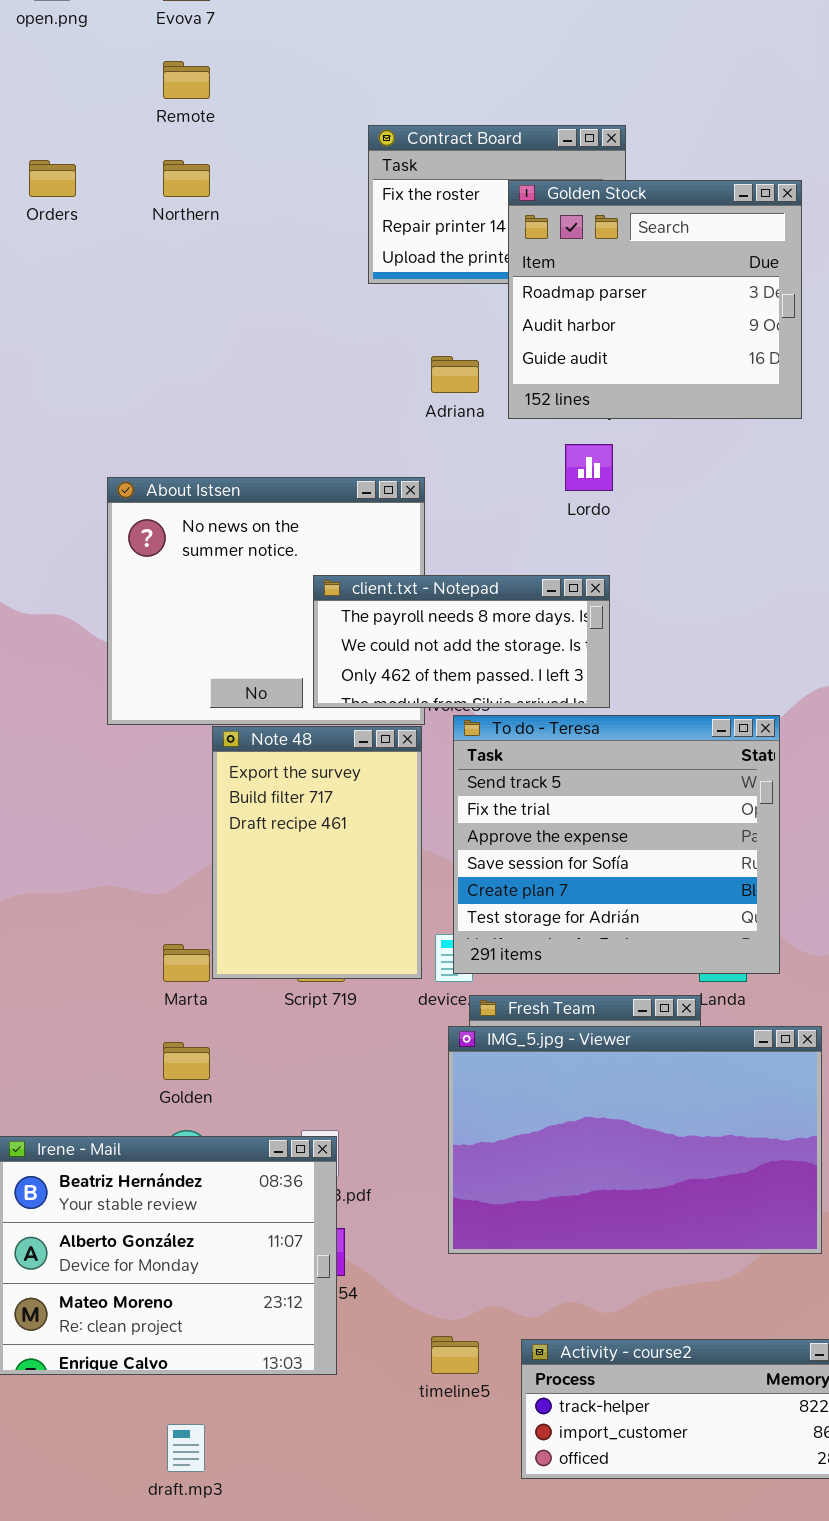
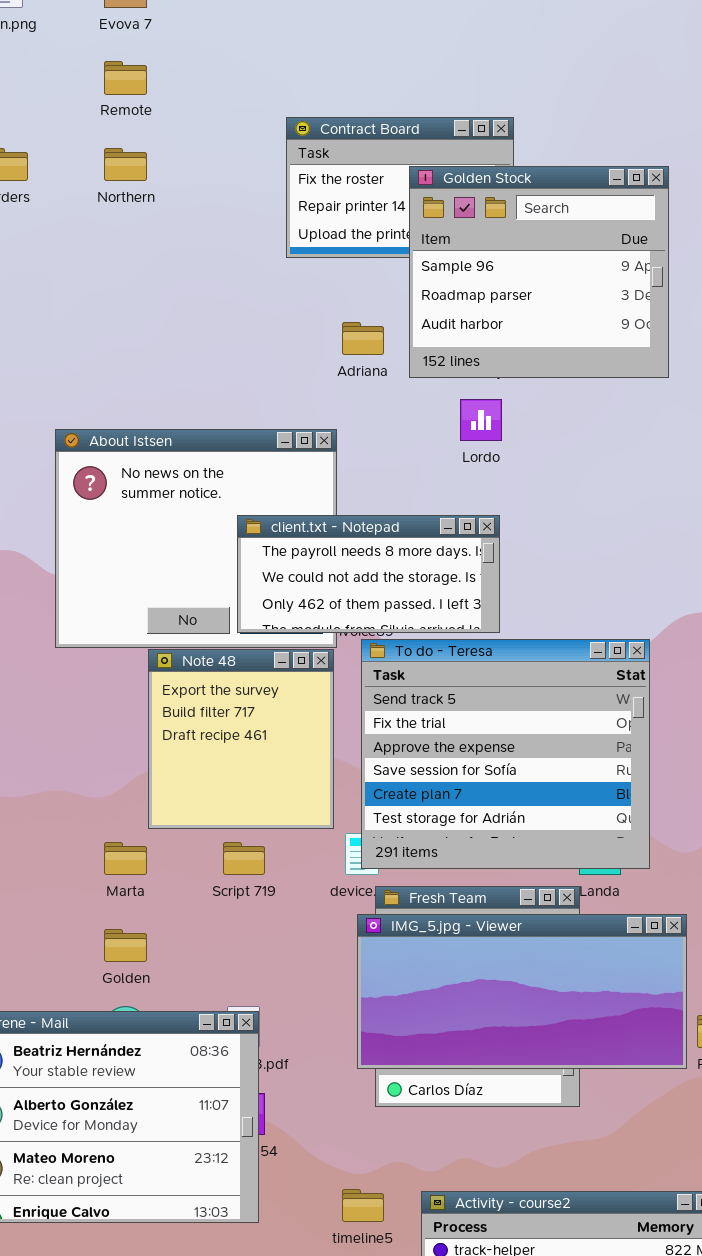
Golden Stock: [508,180,802,419] -> [409,166,669,378], scrolled up 1 row
Note 48: [212,726,422,979] -> [148,649,334,829], resized
IMG_5.jpg - Viewer: [448,1026,822,1254] -> [357,914,687,1069], resized

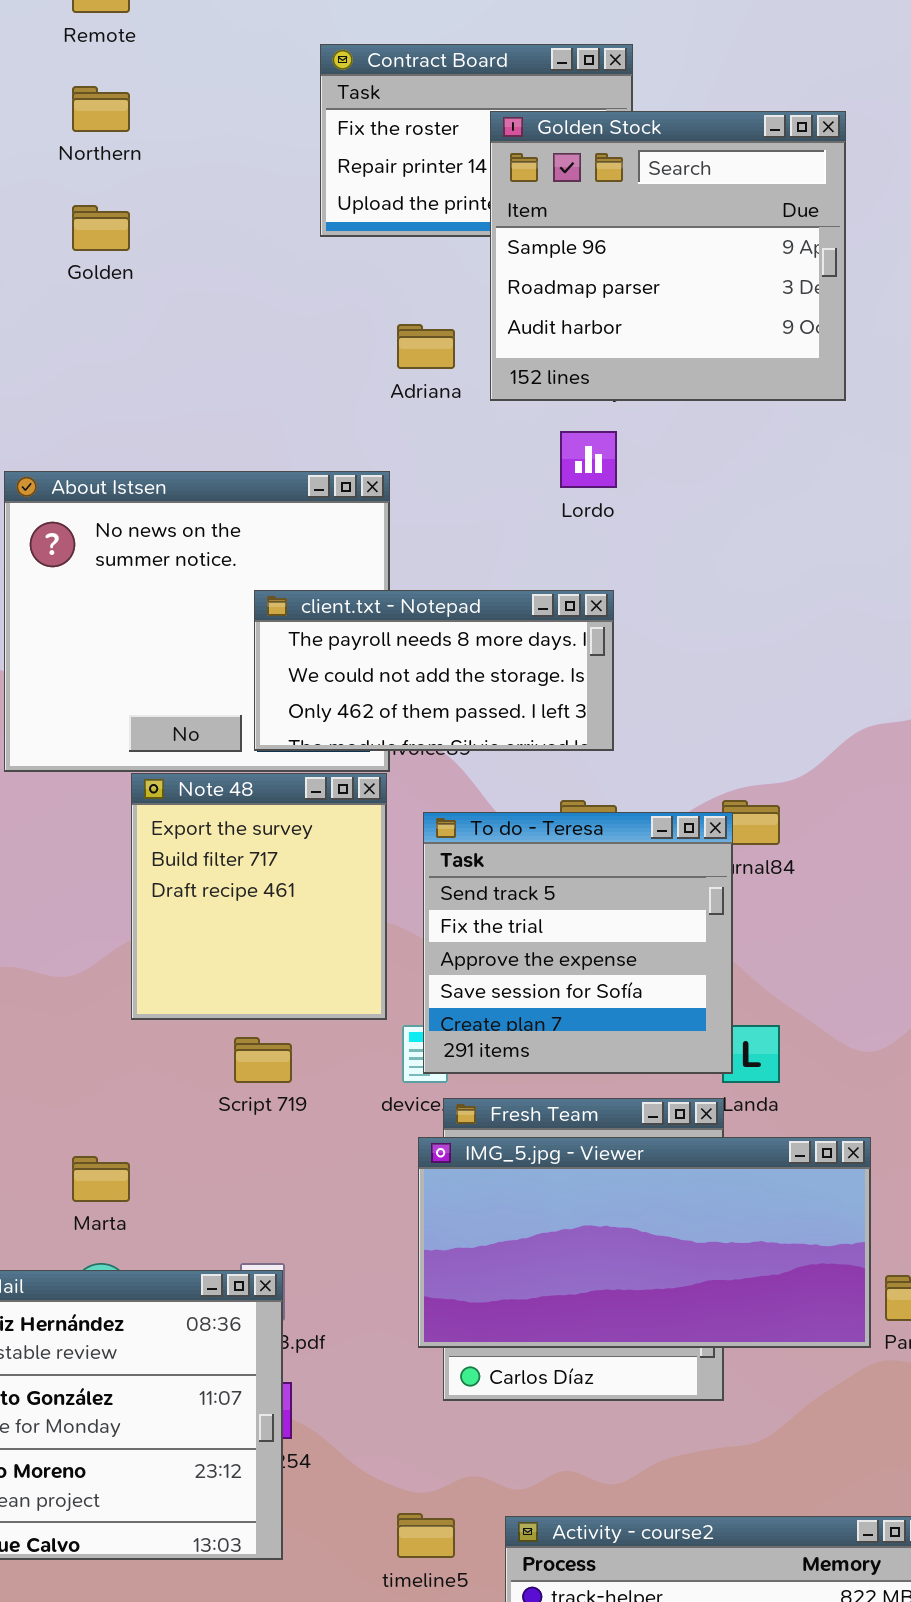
To do - Teresa: [361,639,650,869] -> [423,812,733,1074], resized
Marta: [104,842,147,875] -> [72,1156,130,1202], moved
Golden: [104,929,147,962] -> [72,205,130,251], moved

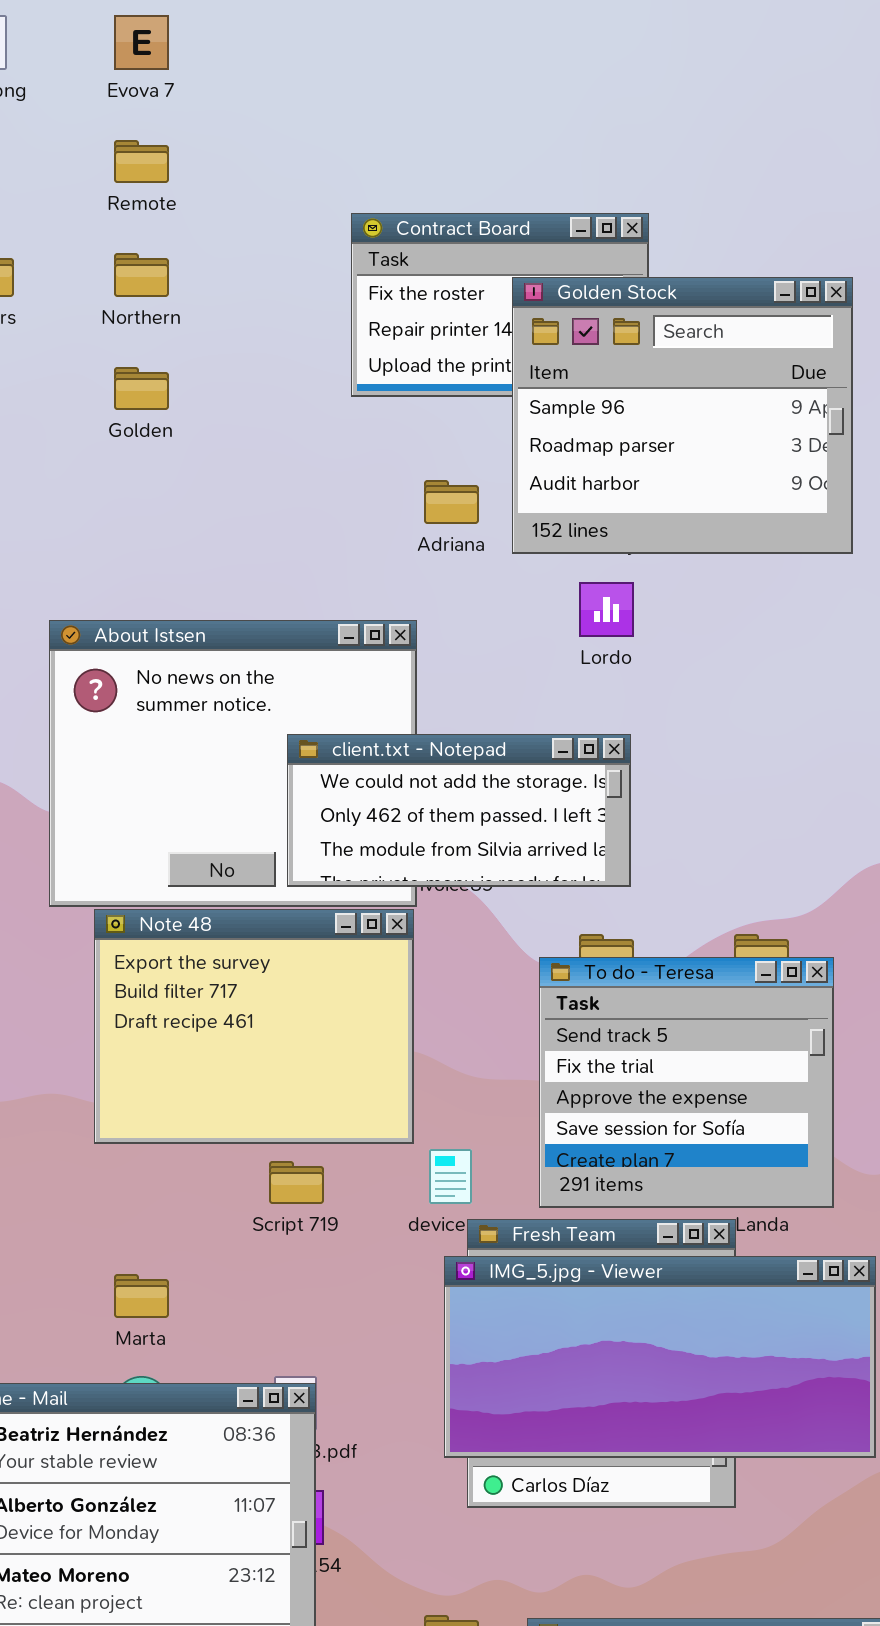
client.txt - Notepad: [254,590,614,751] -> [287,734,631,887], scrolled down 1 row
Note 48: [131,773,387,1020] -> [94,909,414,1144], resized
To do - Teresa: [423,812,733,1074] -> [539,957,834,1208], moved

